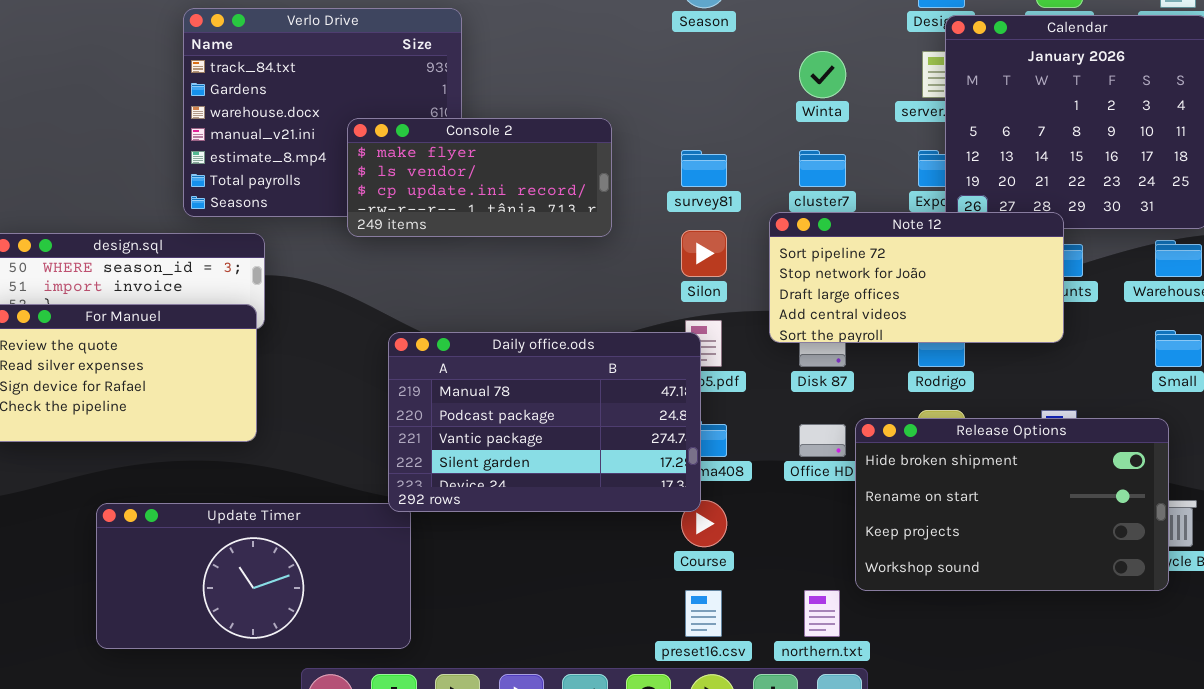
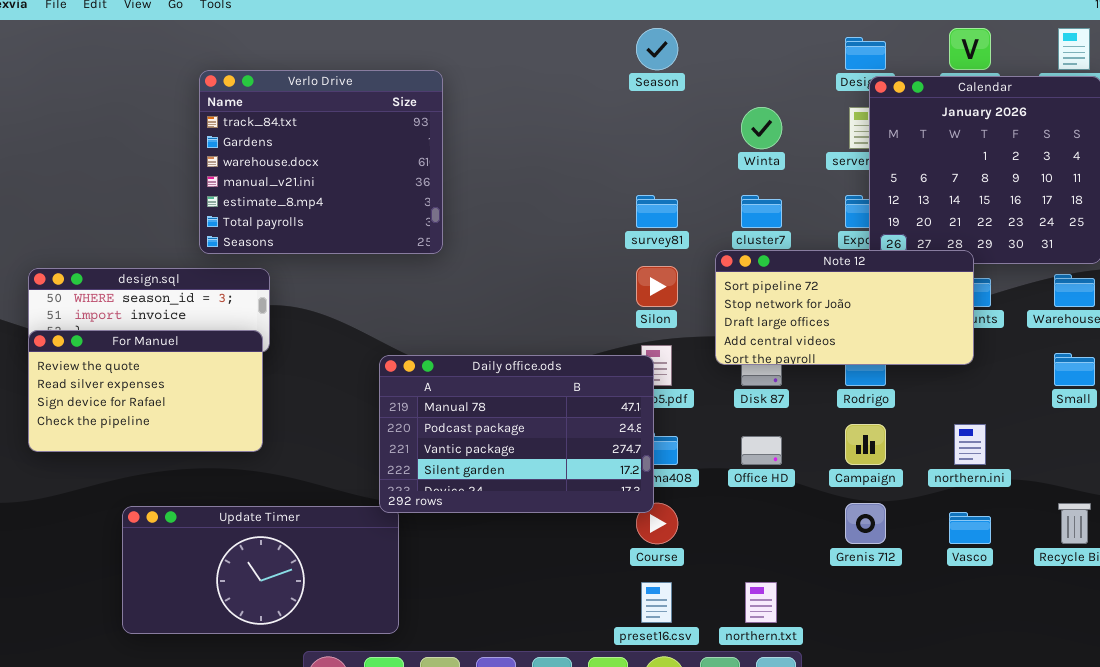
Console 2: [347,118,612,237] -> none, closed
Release Options: [855,418,1169,591] -> none, closed

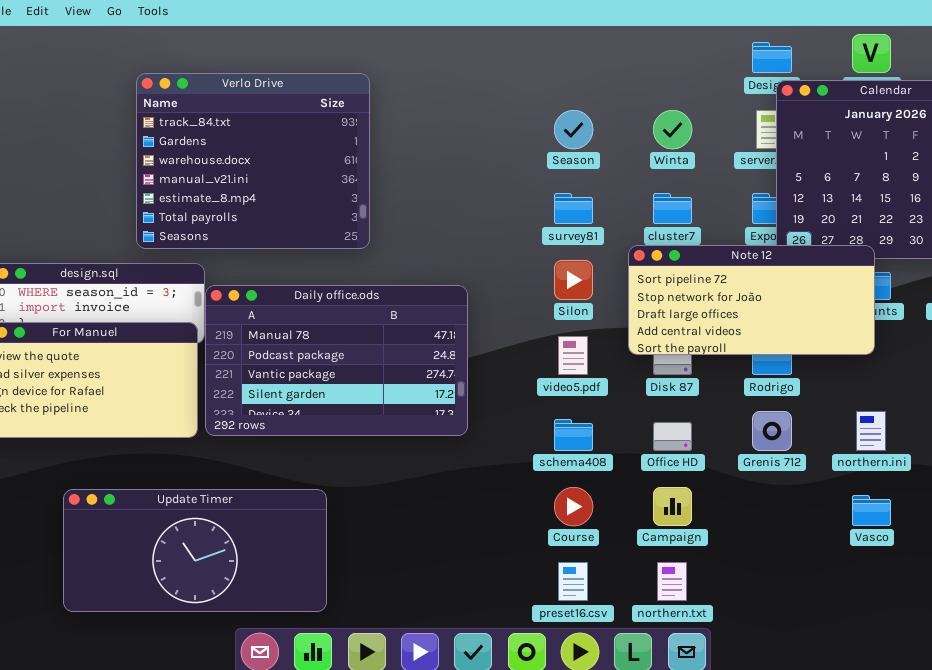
Season: [636,28,678,70] -> [554,110,593,149], moved
Daily office.ods: [379,355,654,513] -> [205,285,468,436], moved
Campaign: [845,424,886,465] -> [653,487,692,526], moved
Grenis 712: [845,503,886,544] -> [752,411,792,451], moved

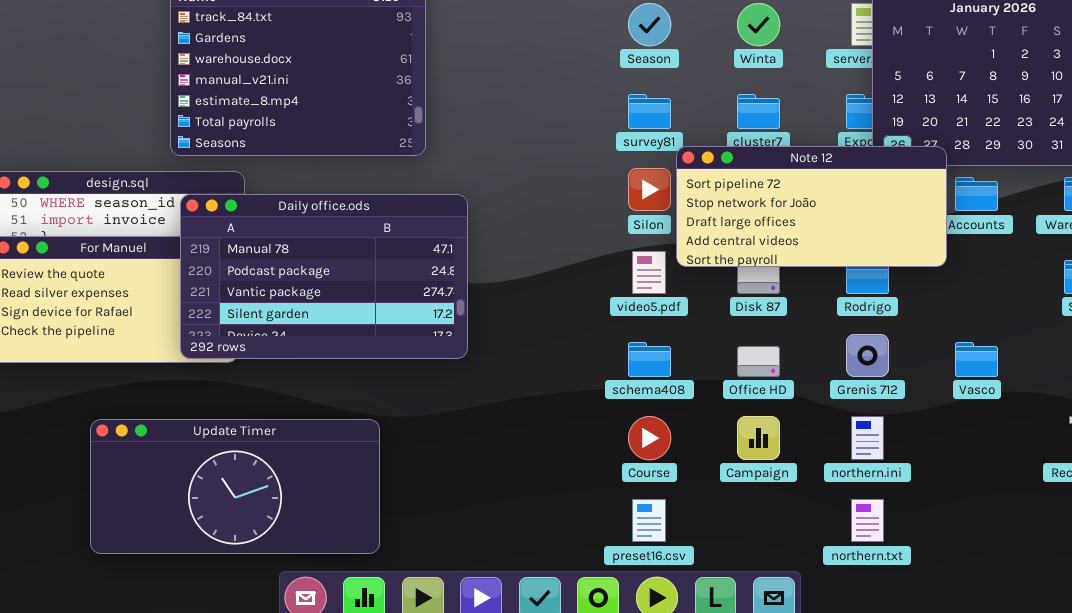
Note 12: [628,245,875,355] -> [676,146,947,267], moved
Daily office.ods: [205,285,468,436] -> [180,194,468,359], moved
northern.ini: [856,411,886,451] -> [851,416,884,460], moved
Vasco: [852,495,891,526] -> [955,342,998,377], moved
northern.txt: [657,562,687,601] -> [851,499,884,542], moved

